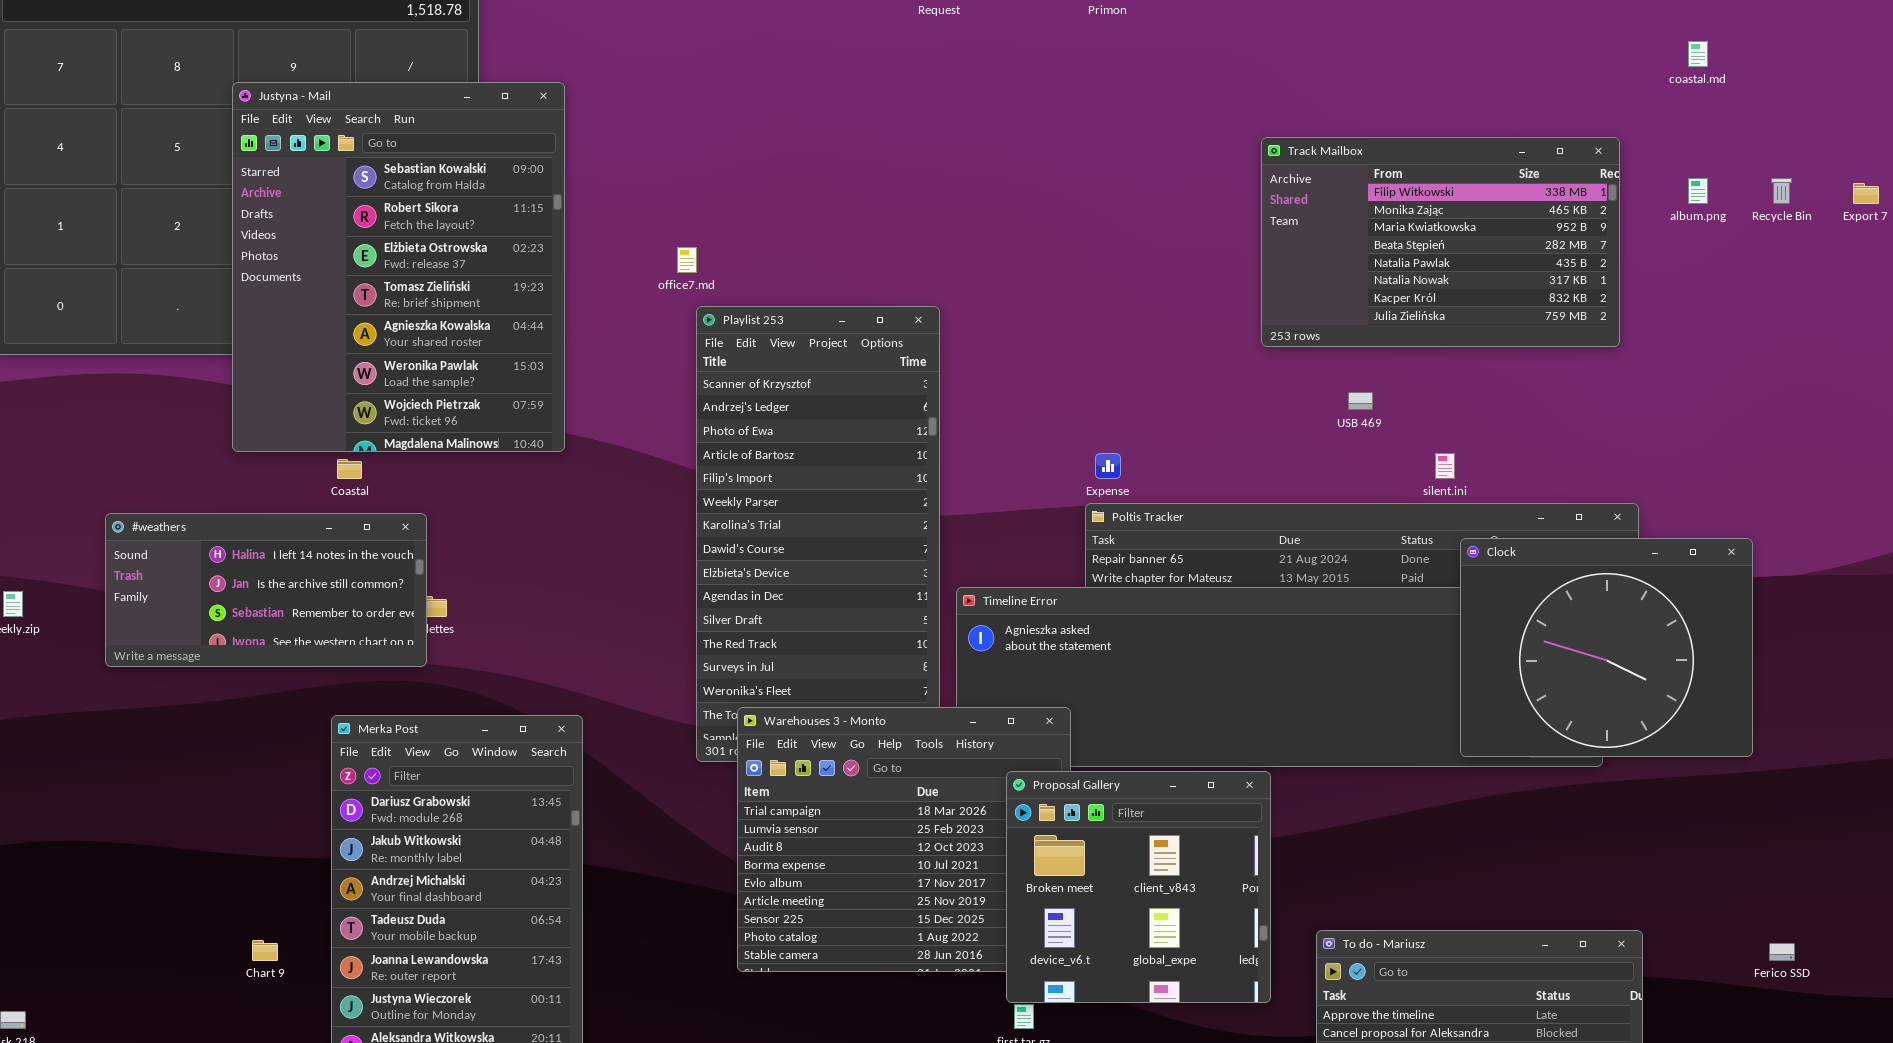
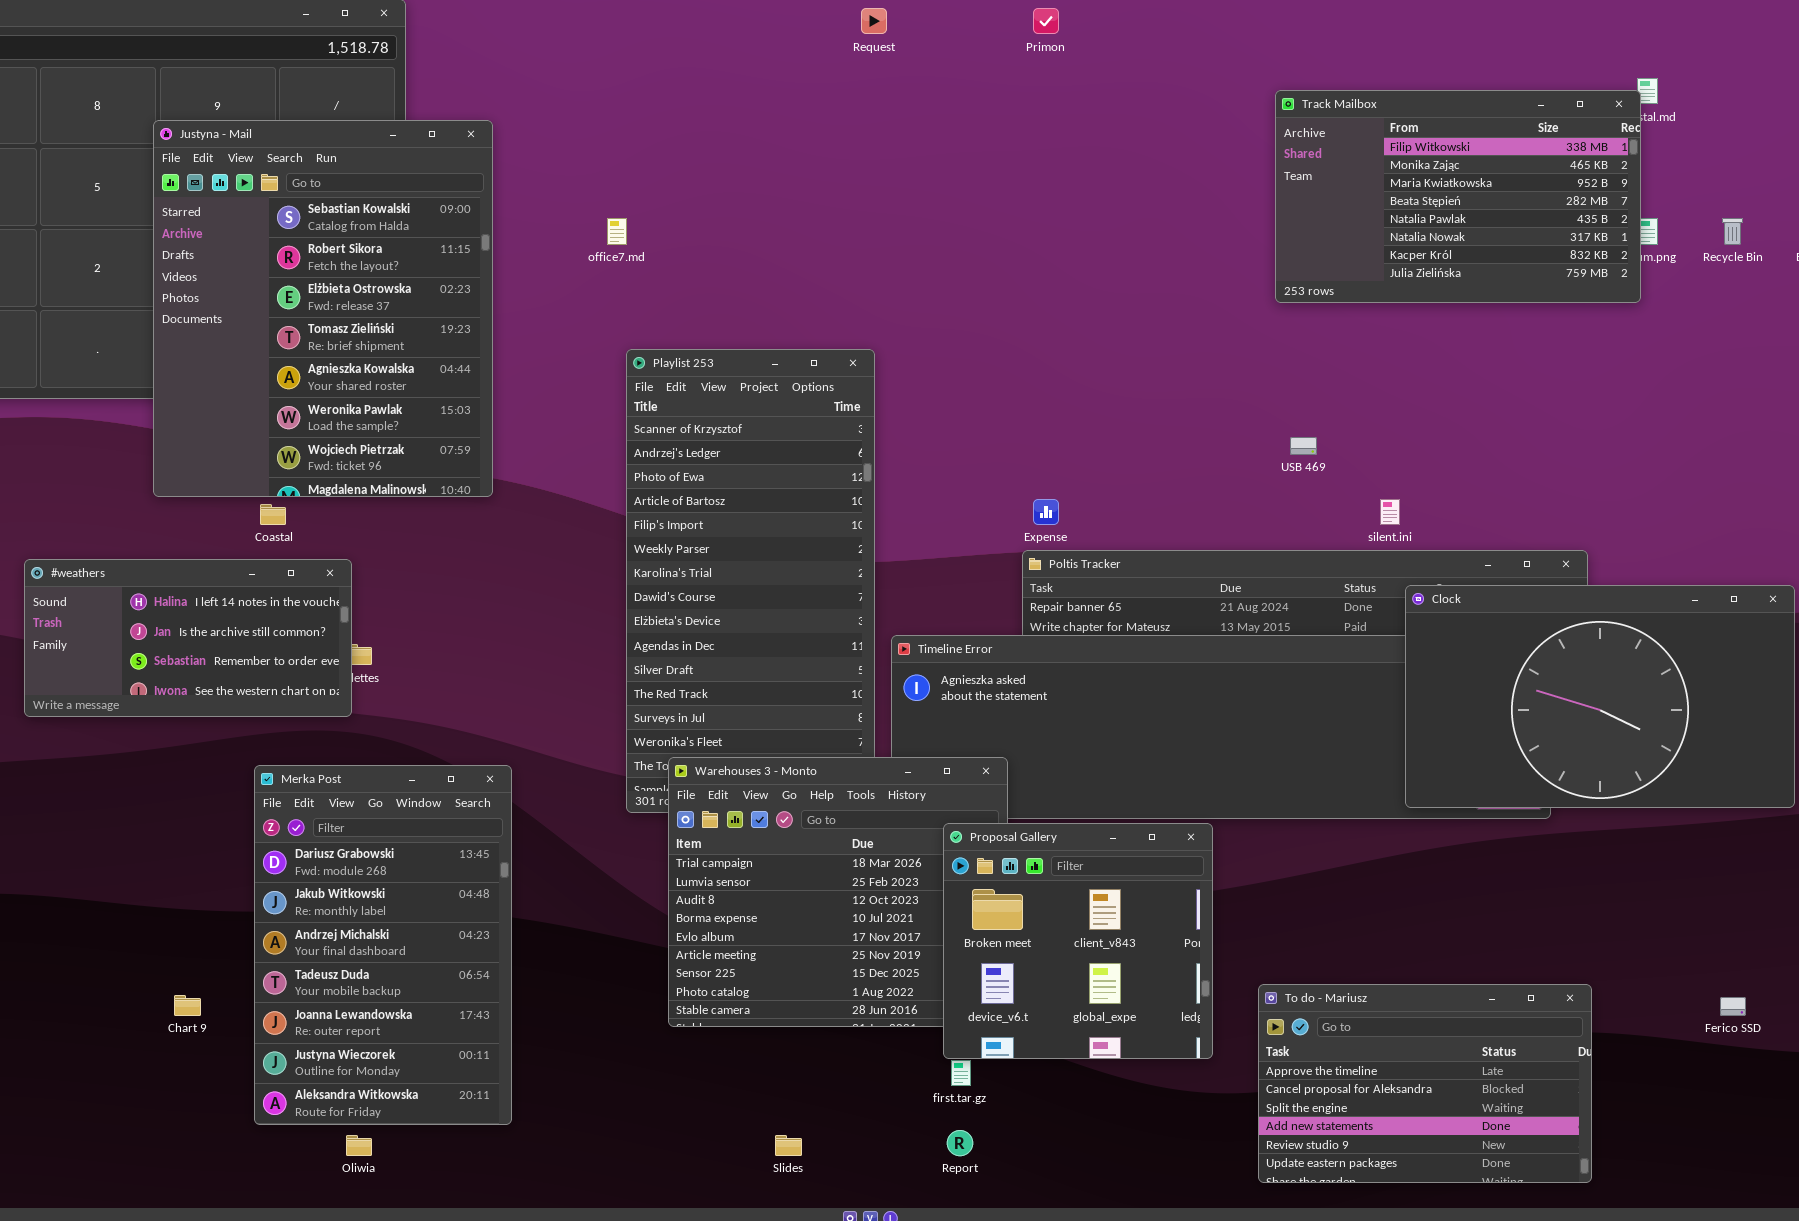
Track Mailbox: [1261,137,1620,347] -> [1275,90,1641,303], moved
office7.md: [677,247,697,273] -> [607,218,627,245], moved
Clock: [1460,538,1753,757] -> [1405,585,1795,808], resized

